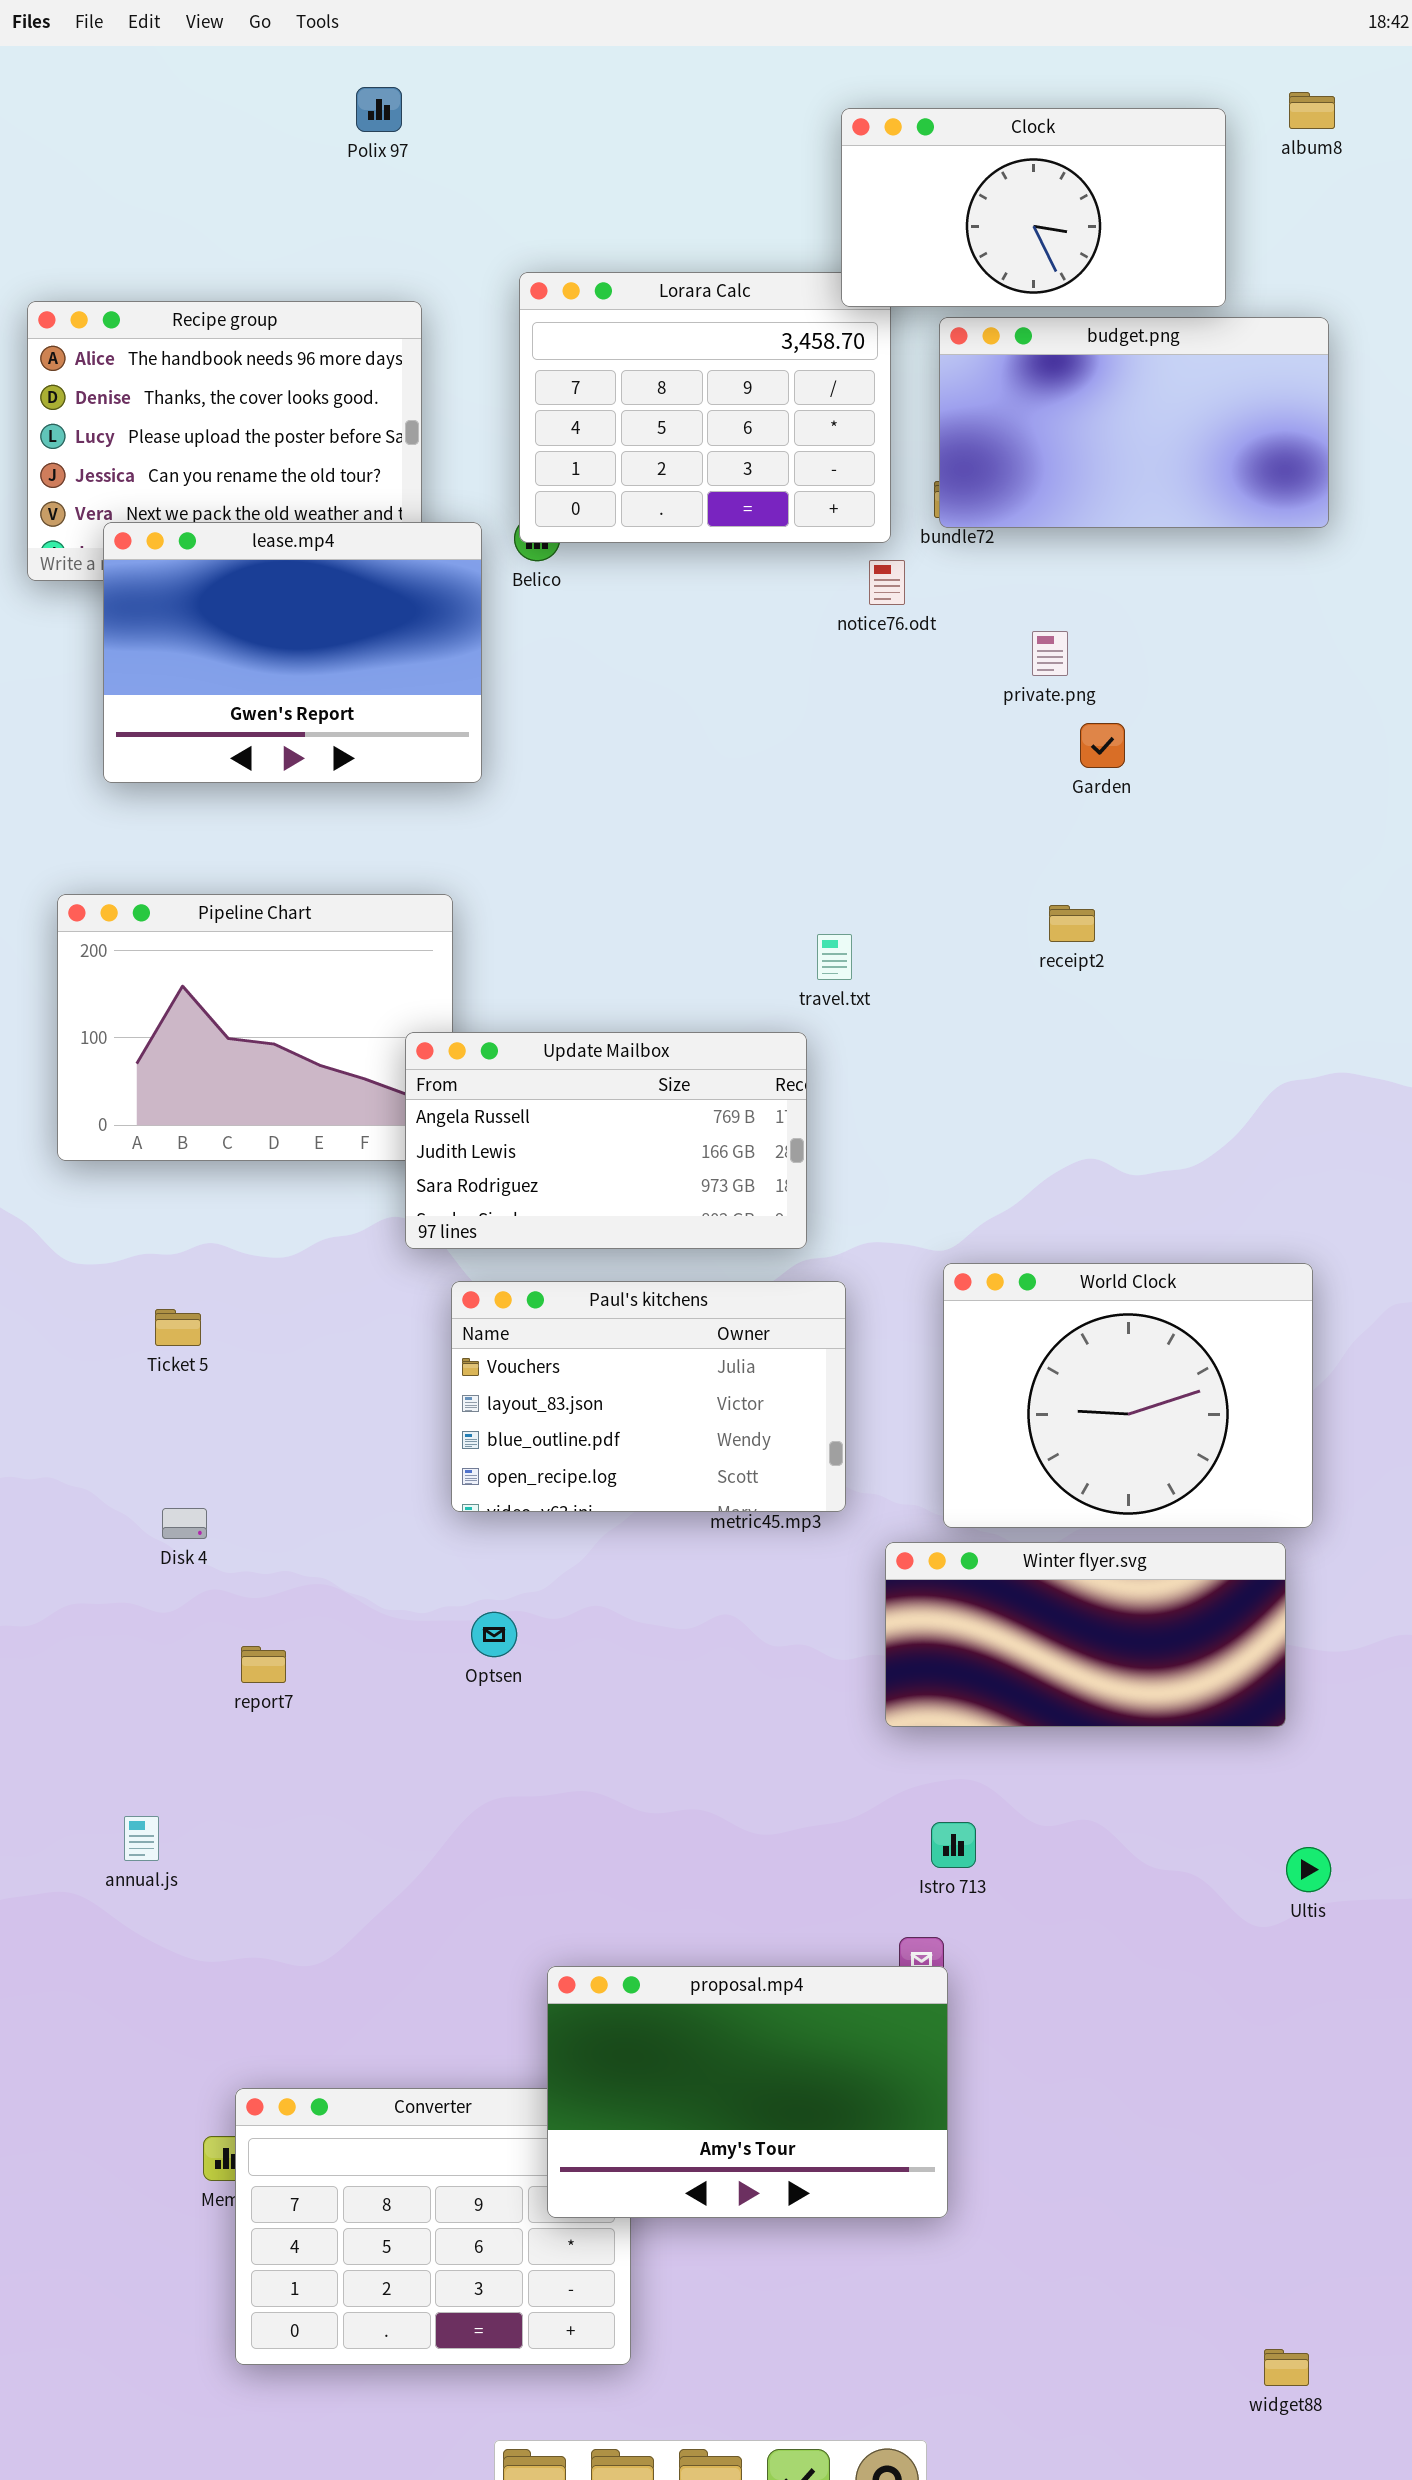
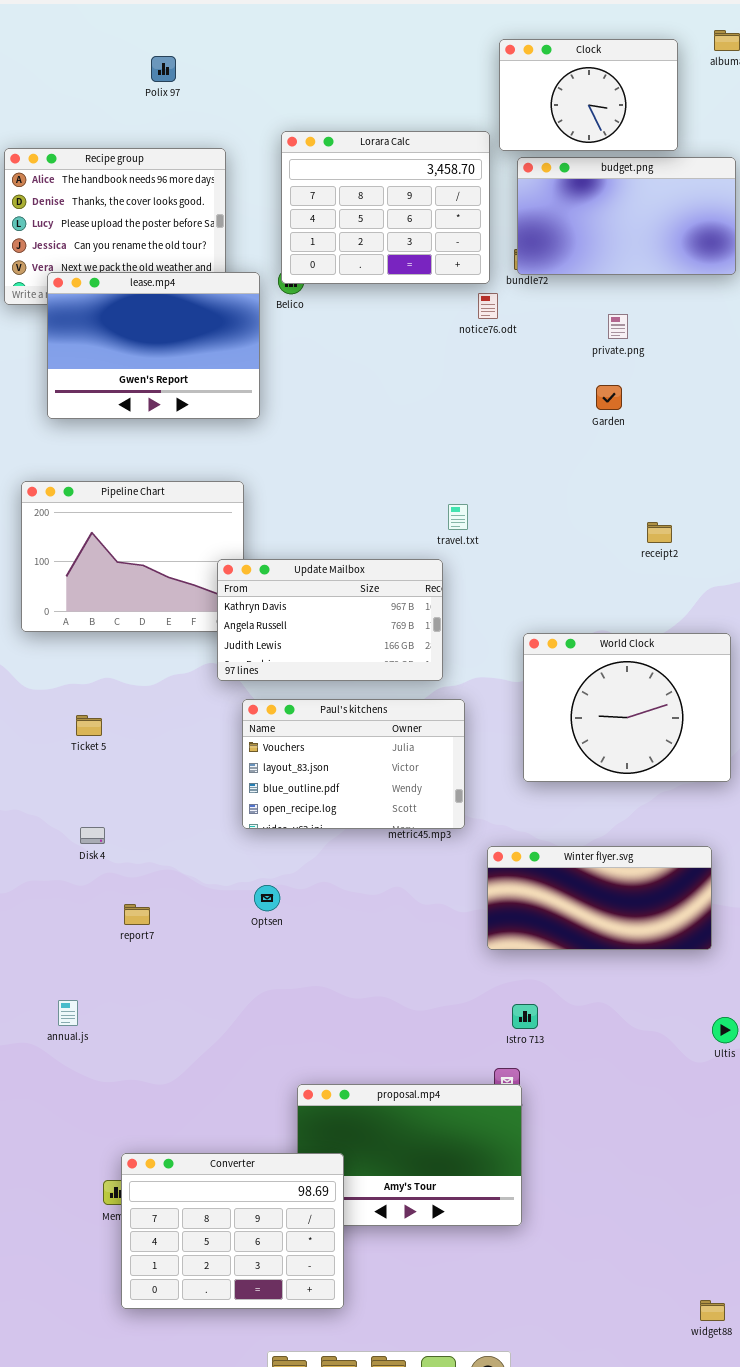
Polix 97: [356,87,402,132] -> [151,56,176,82], moved
Clock: [841,108,1226,307] -> [499,39,678,151], resized
private.png: [1032,631,1068,676] -> [608,314,628,339], moved
receipt2: [1049,905,1095,942] -> [647,522,672,543], moved
Update Mailbox: [405,1032,807,1249] -> [217,559,443,681], scrolled up 1 row
World Clock: [943,1263,1313,1528] -> [523,633,731,782], moved
Converter: [235,2088,631,2365] -> [121,1153,344,1309], raised

